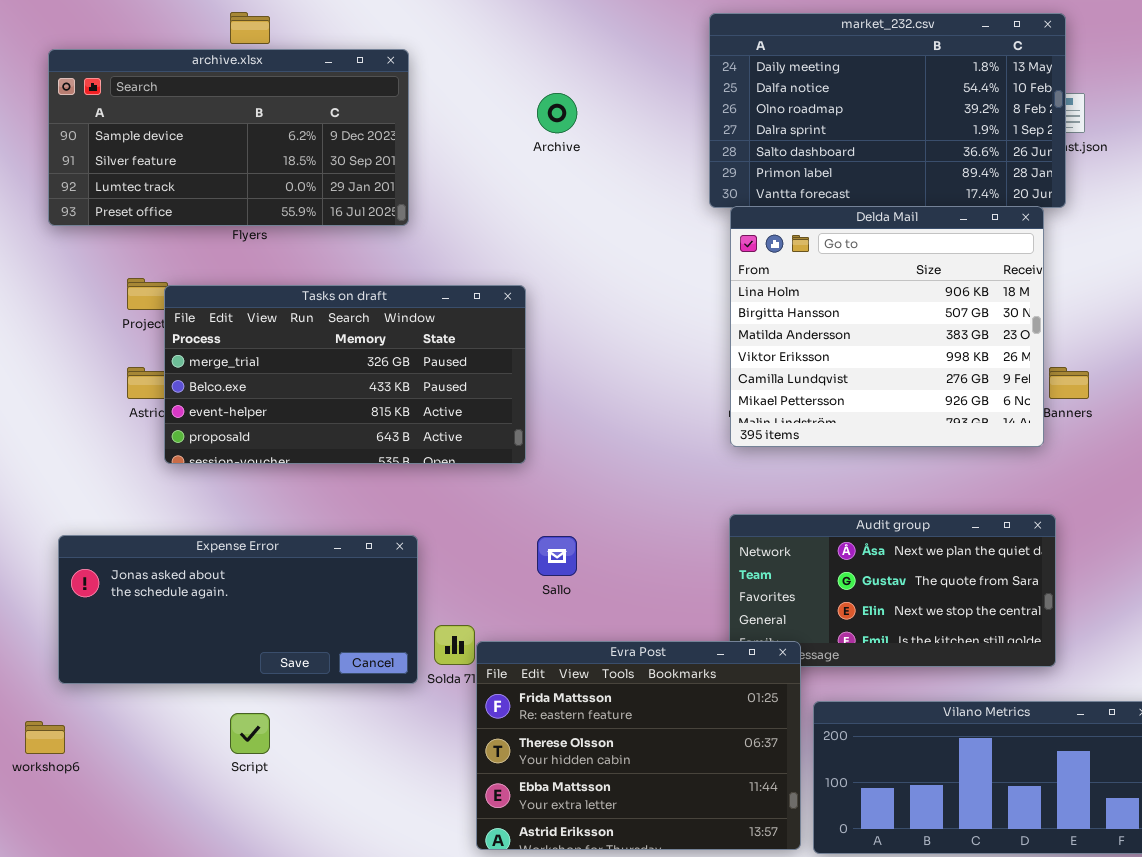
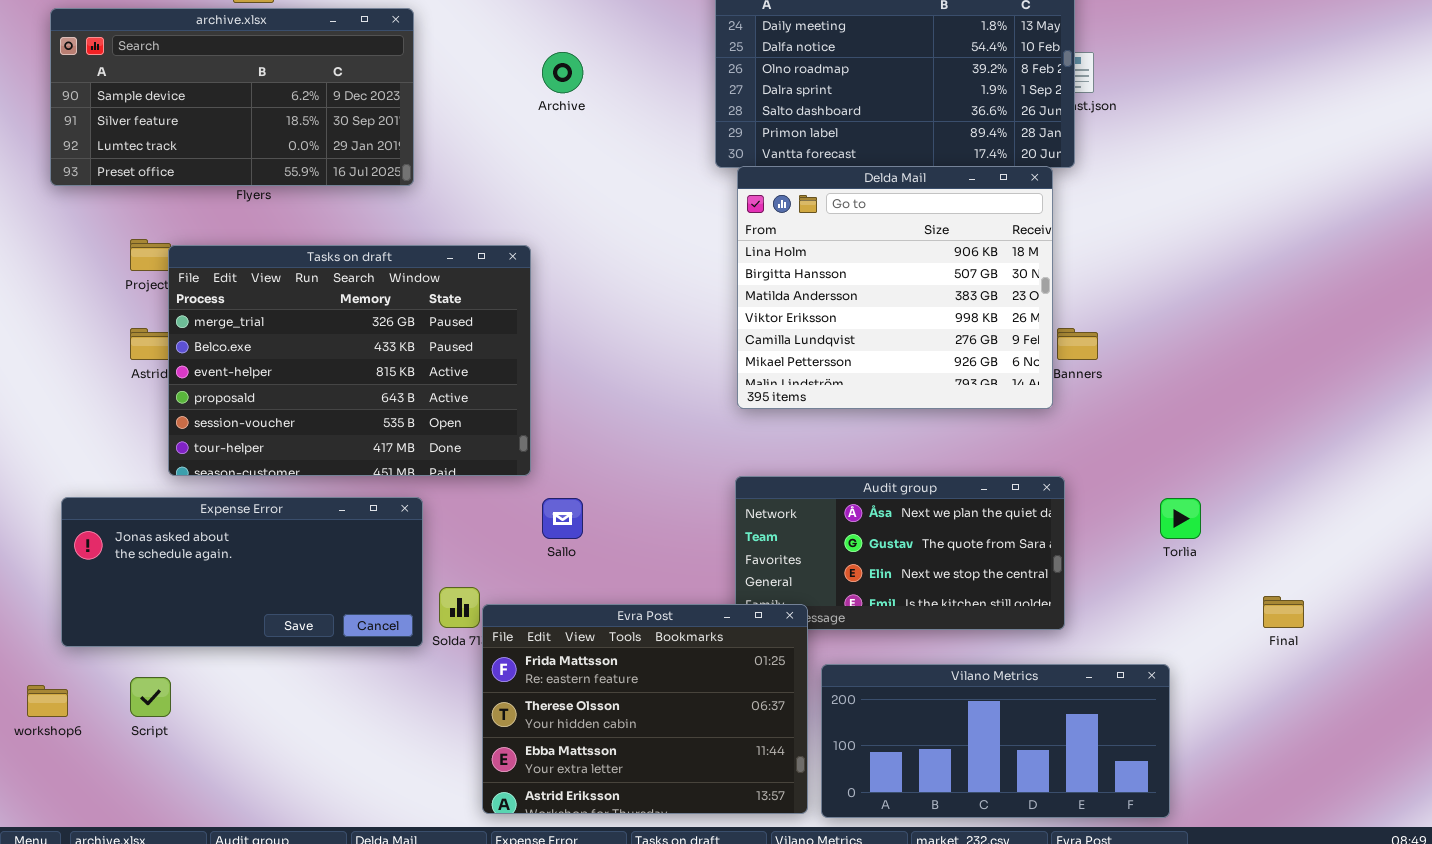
Tasks on draft: [164,285,526,464] -> [168,245,531,476], resized
Script: [230,713,270,754] -> [130,677,171,717], moved

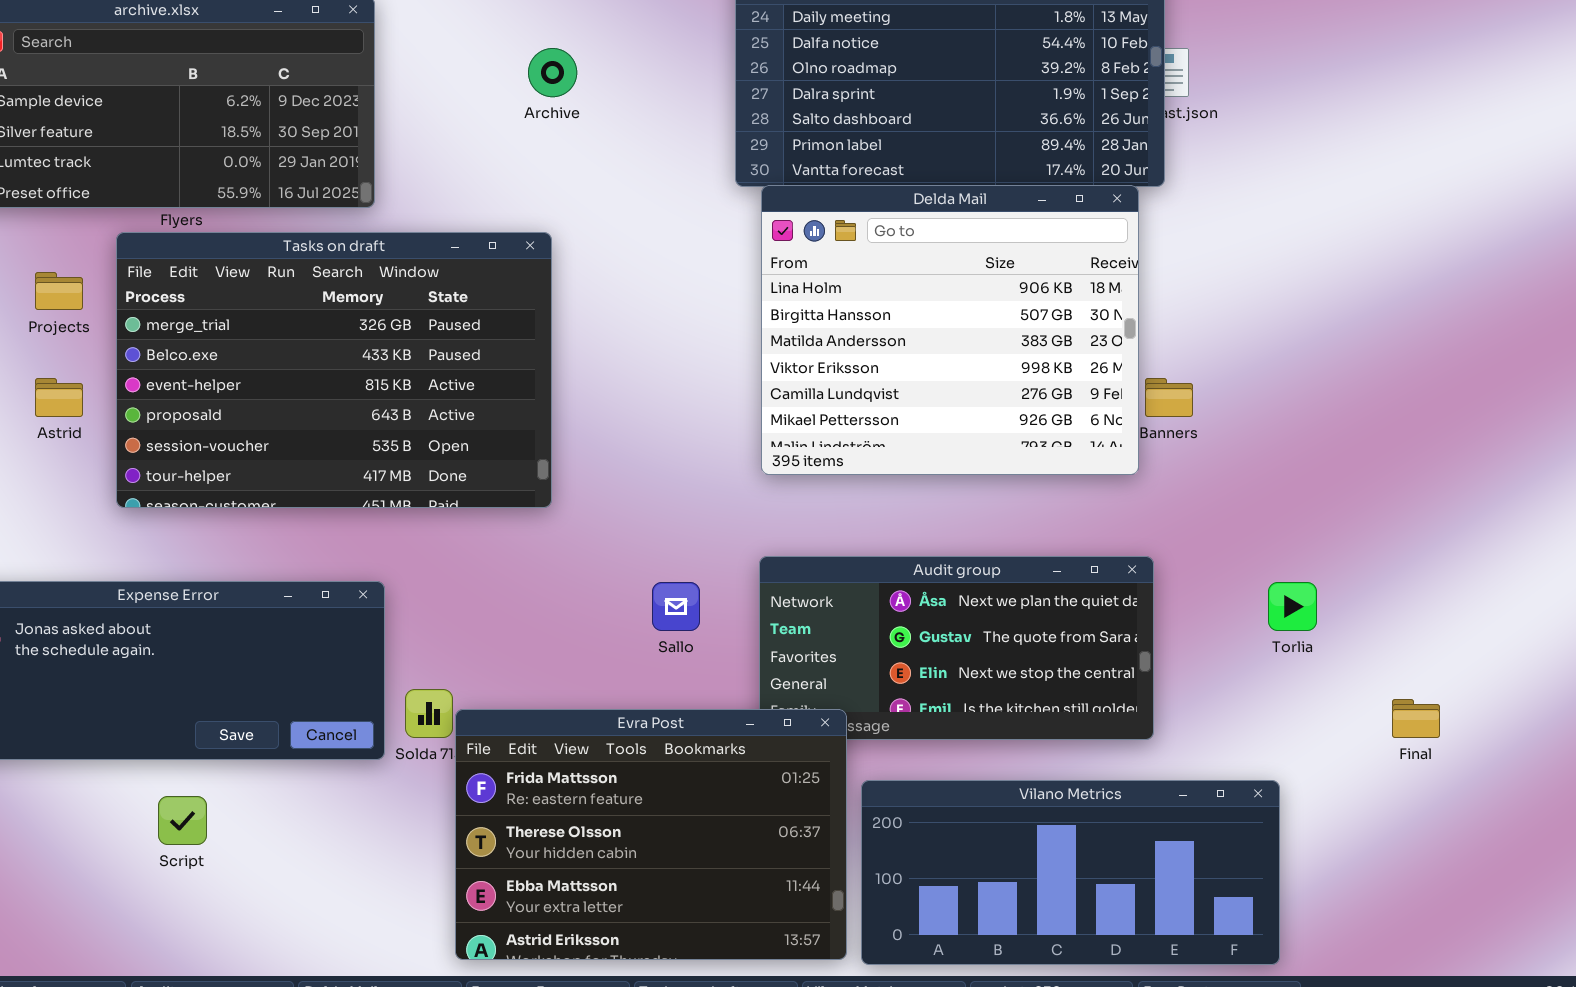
Tasks on draft: [168,245,531,476] -> [116,232,552,508], moved
Sallo: [542,498,583,539] -> [652,582,700,631], moved
Script: [130,677,171,717] -> [158,796,207,845], moved

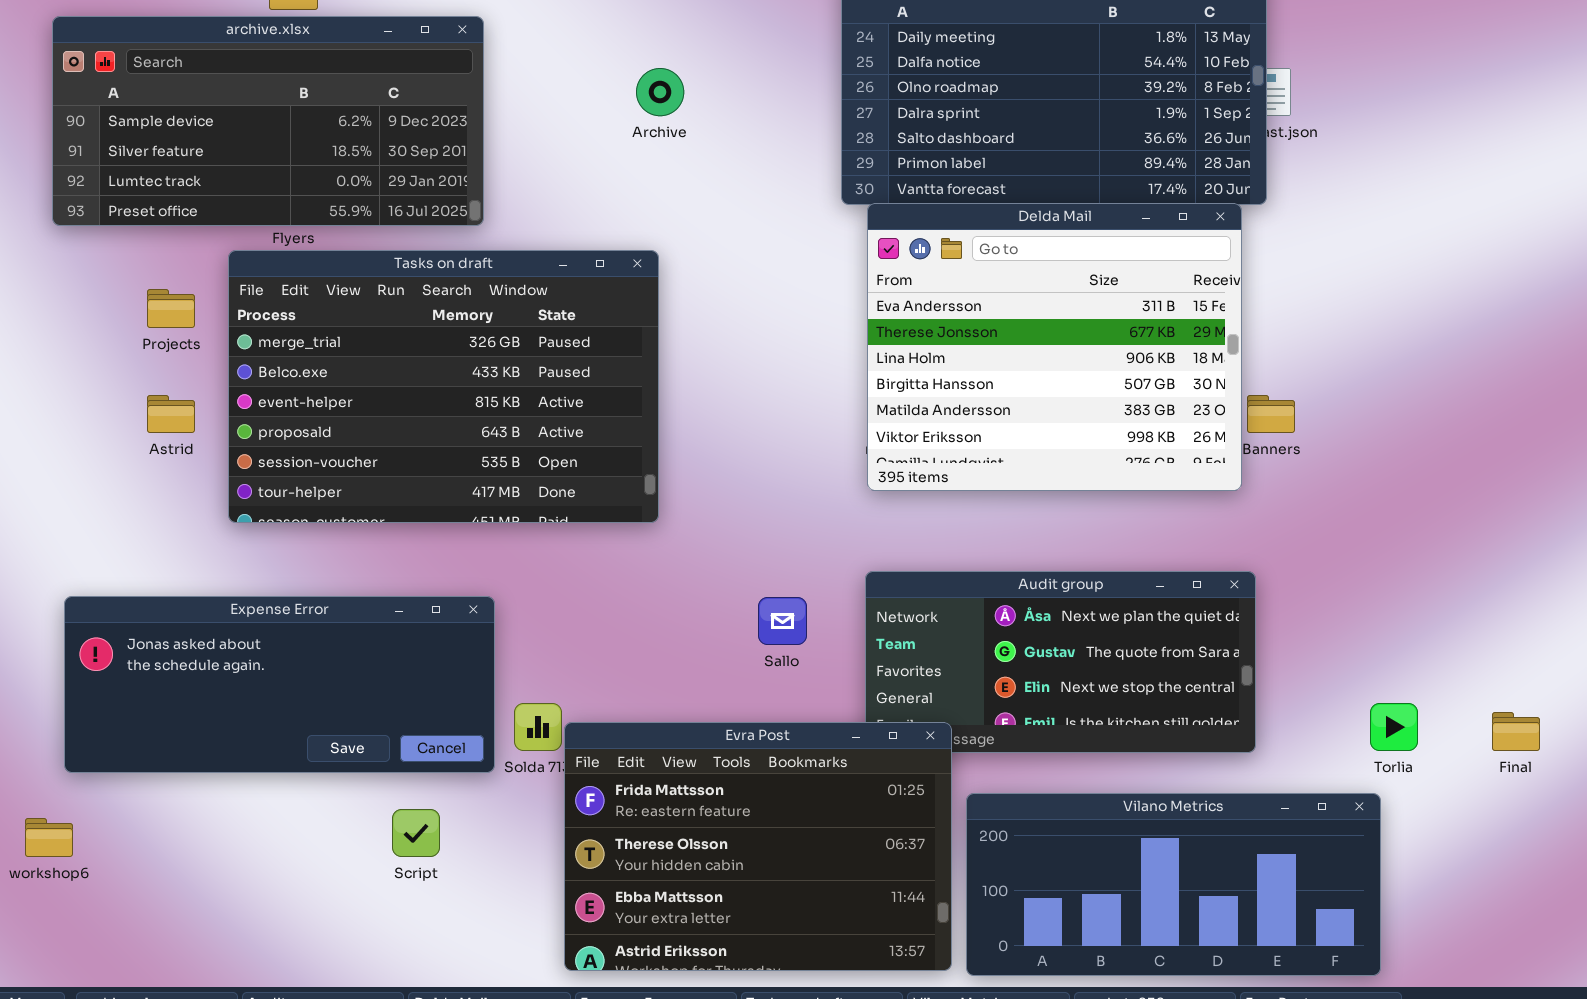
Delda Mail: [761,185,1139,475] -> [867,203,1242,491], scrolled up 2 rows
Torlia: [1268,582,1317,631] -> [1370,703,1418,751], moved
Script: [158,796,207,845] -> [392,809,440,857], moved

